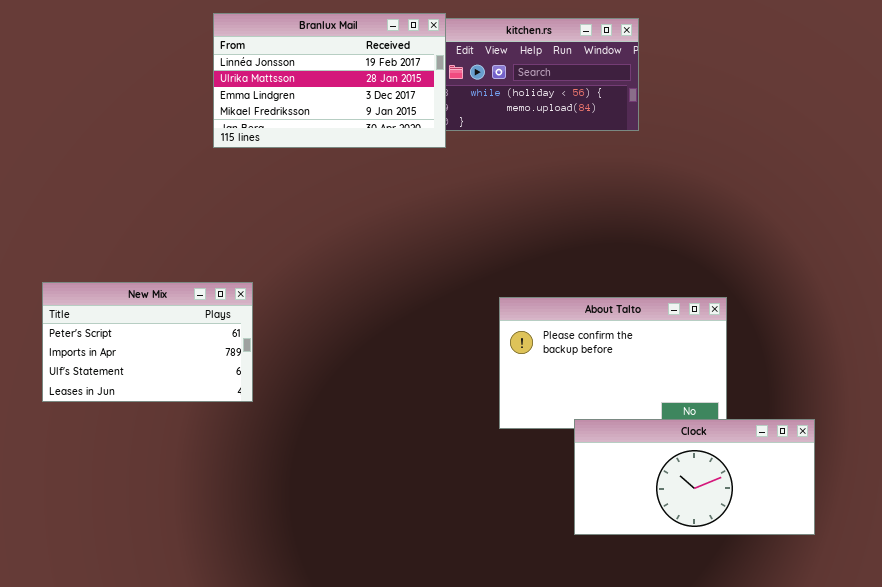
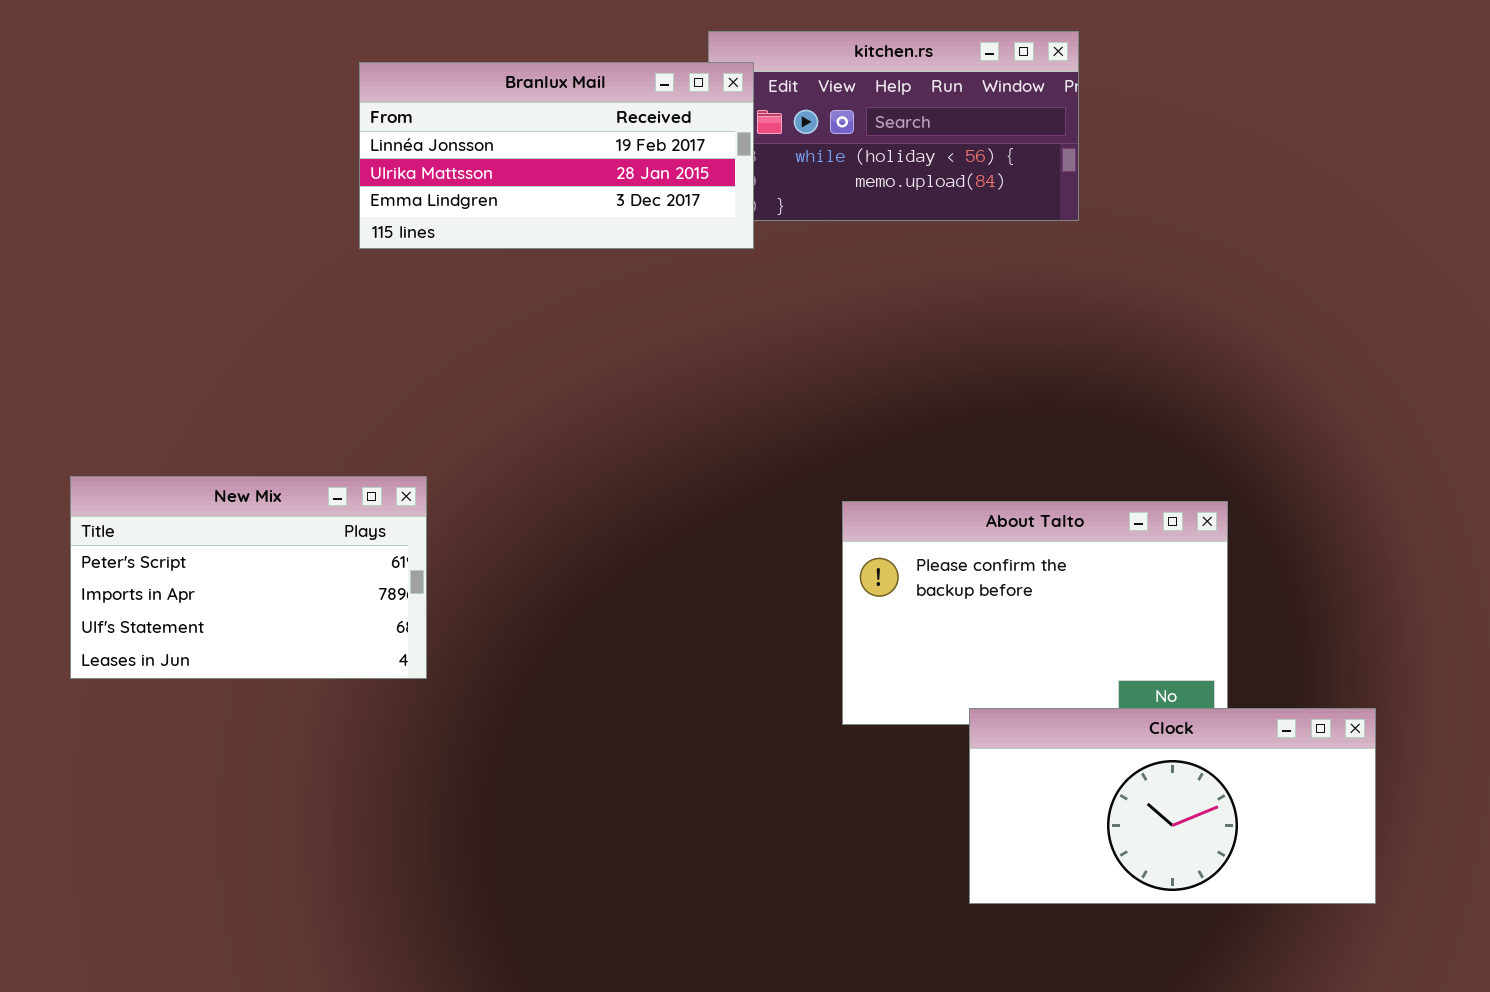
Branlux Mail: [213,13,446,148] -> [359,62,754,249], resized

